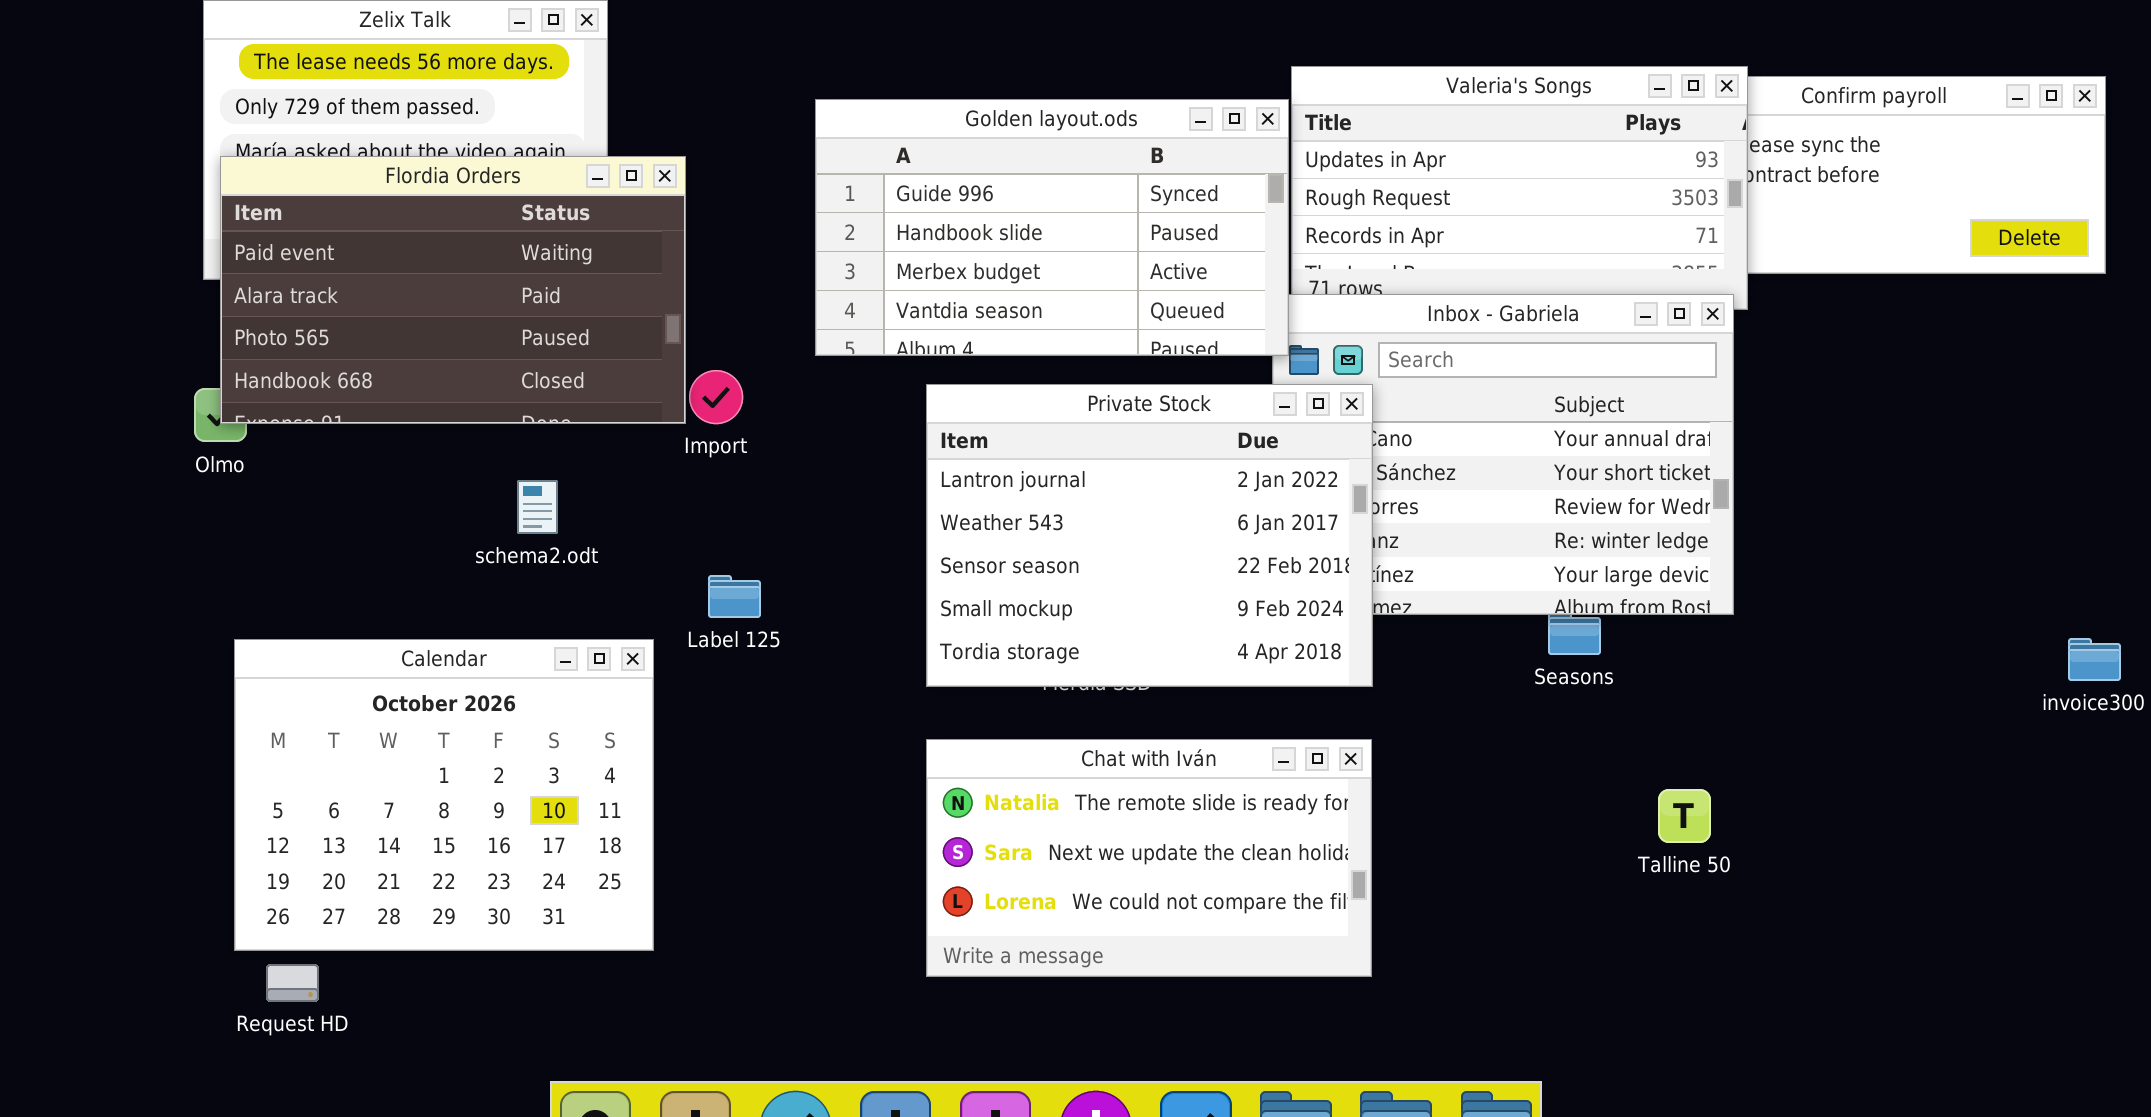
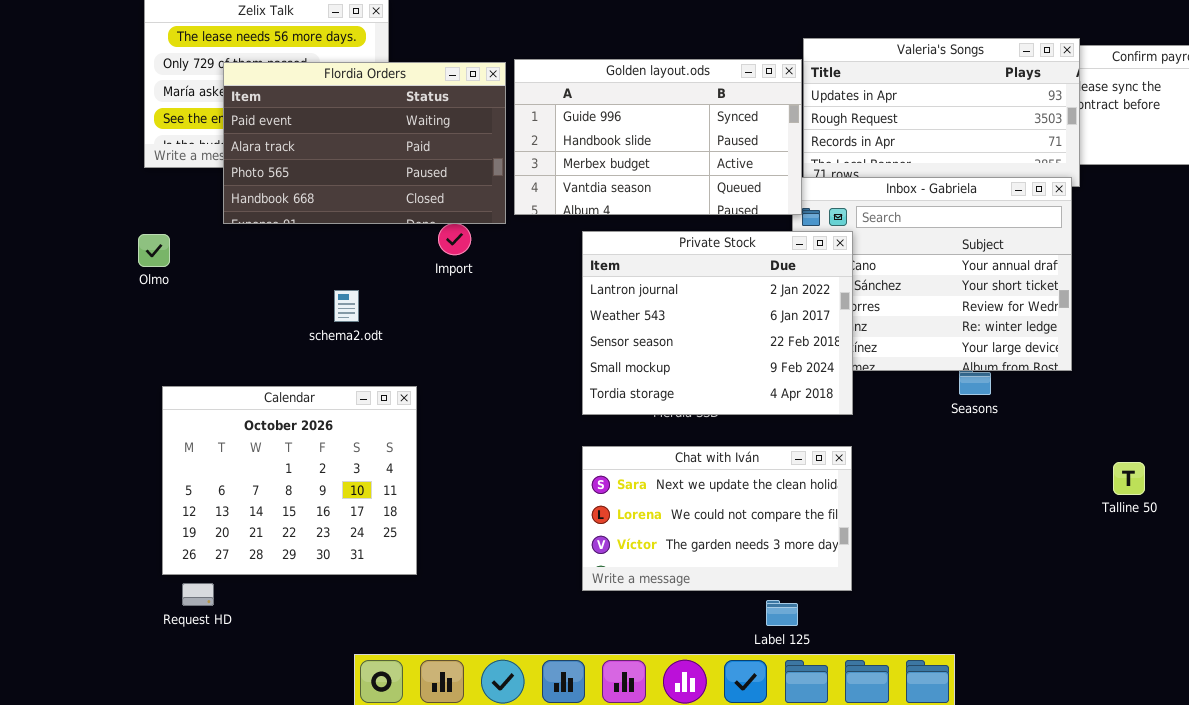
Flordia Orders: [220,156,686,424] -> [223,62,506,224], moved
Label 125: [708,575,761,618] -> [766,600,798,626], moved
Chat with Iván: [926,739,1372,977] -> [582,446,852,591], scrolled down 1 row
Talline 50: [1658,789,1711,843] -> [1113,462,1145,495], moved

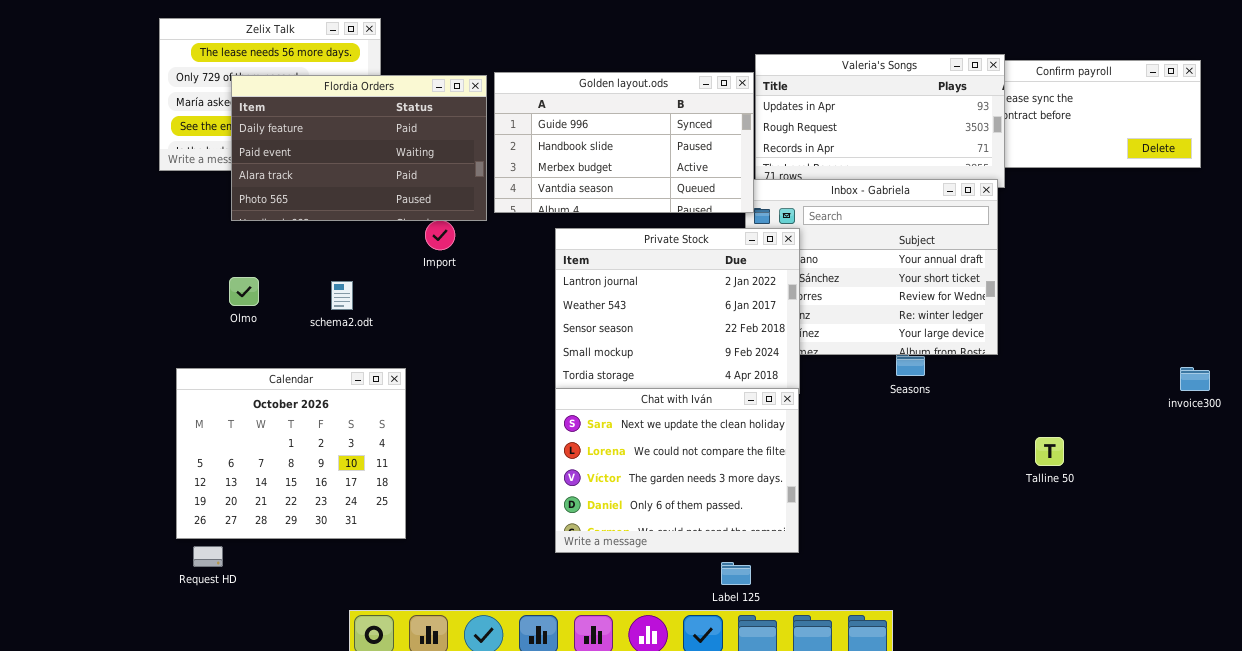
Flordia Orders: [223,62,506,224] -> [231,75,487,221], scrolled up 1 row
Olmo: [138,234,170,267] -> [229,277,259,306], moved
Chat with Iván: [582,446,852,591] -> [555,388,799,553], resized

